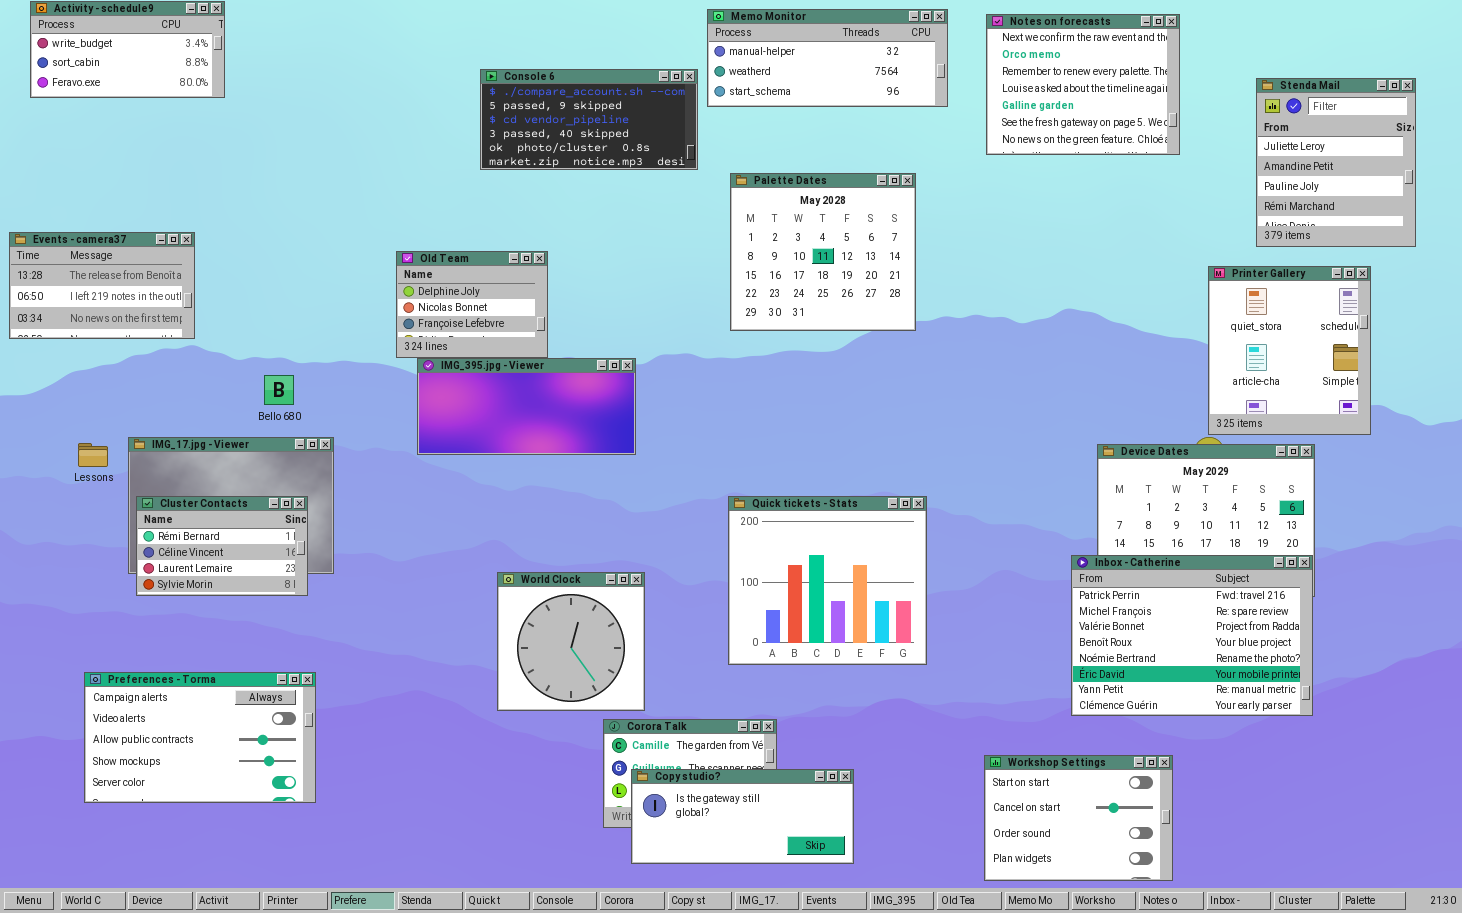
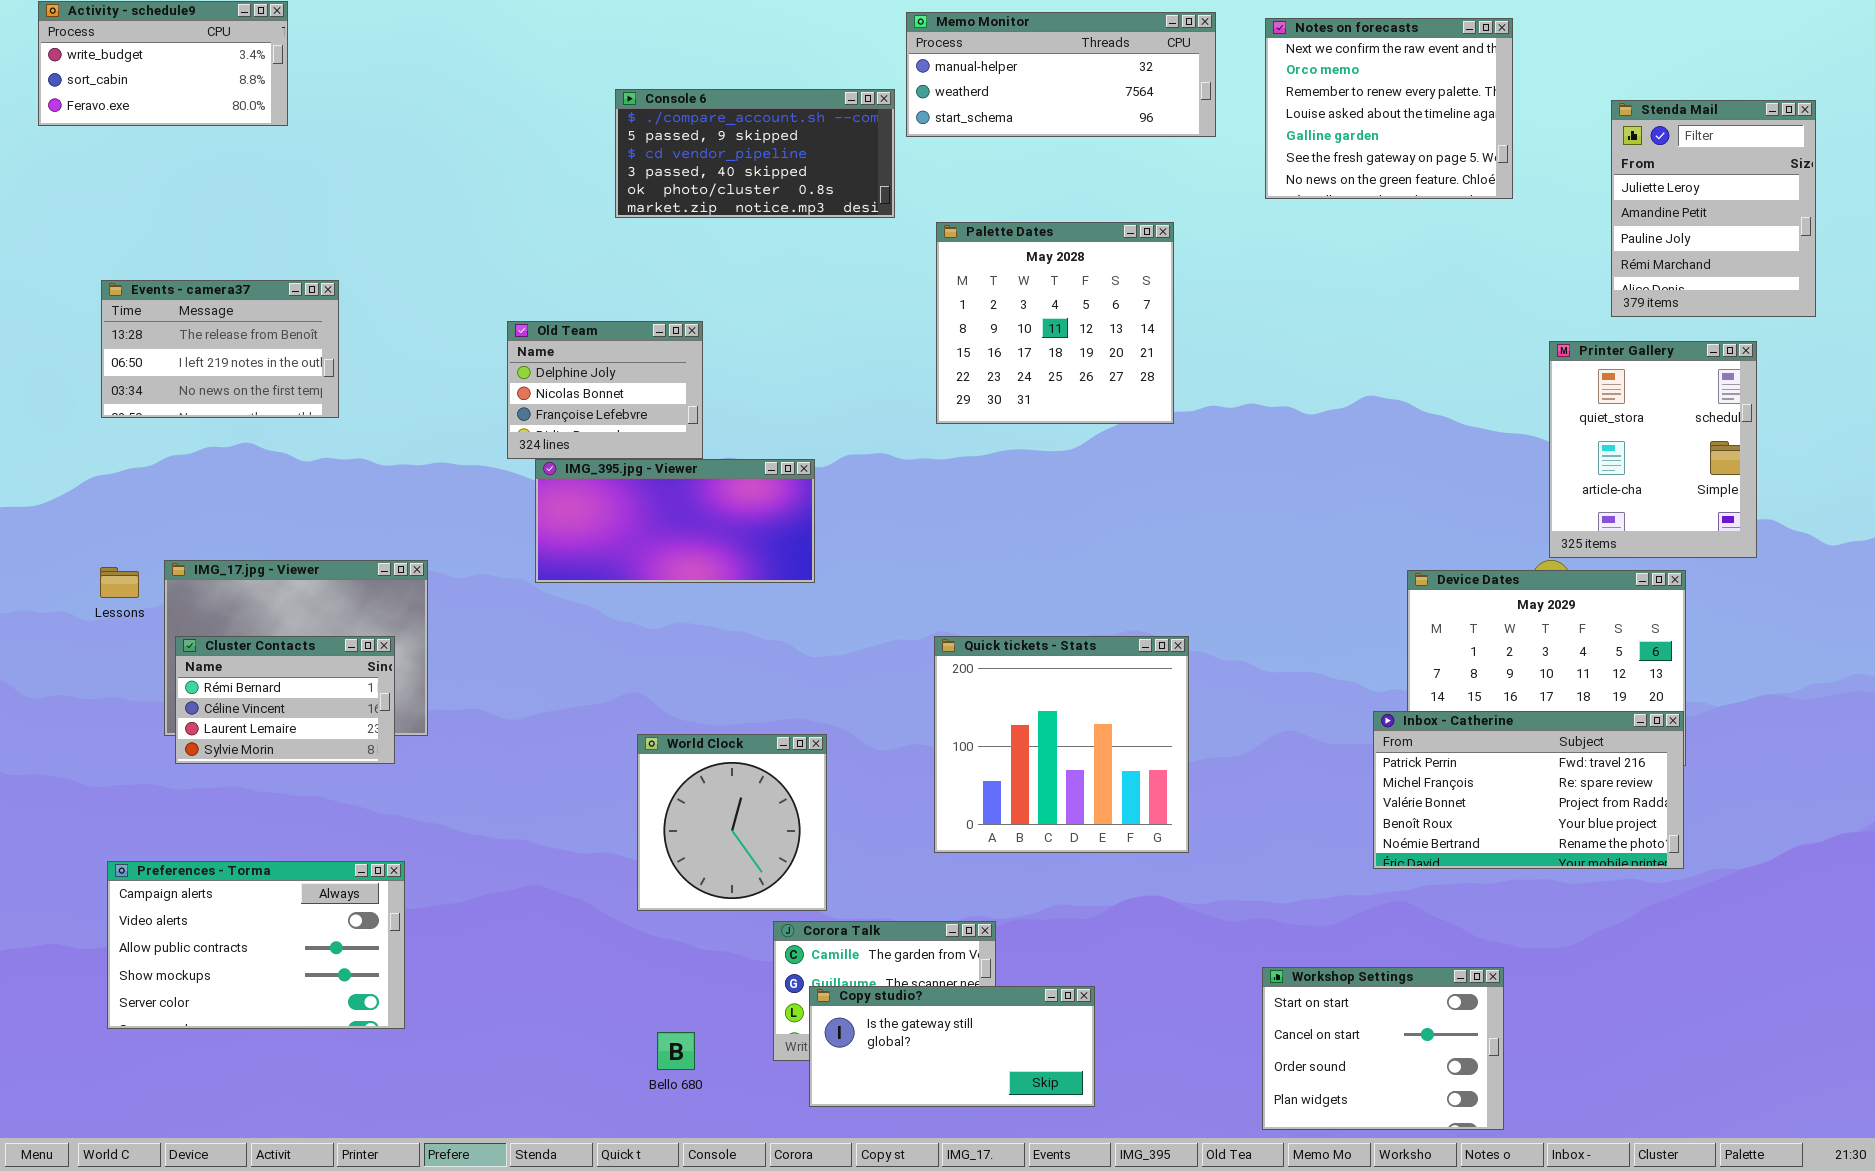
Events - camera37: [9,232,195,339] -> [101,280,339,418], moved
Bello 680: [264,375,294,405] -> [657,1032,695,1070], moved
Inbox - Catherine: [1071,555,1313,716] -> [1373,711,1684,869], resized

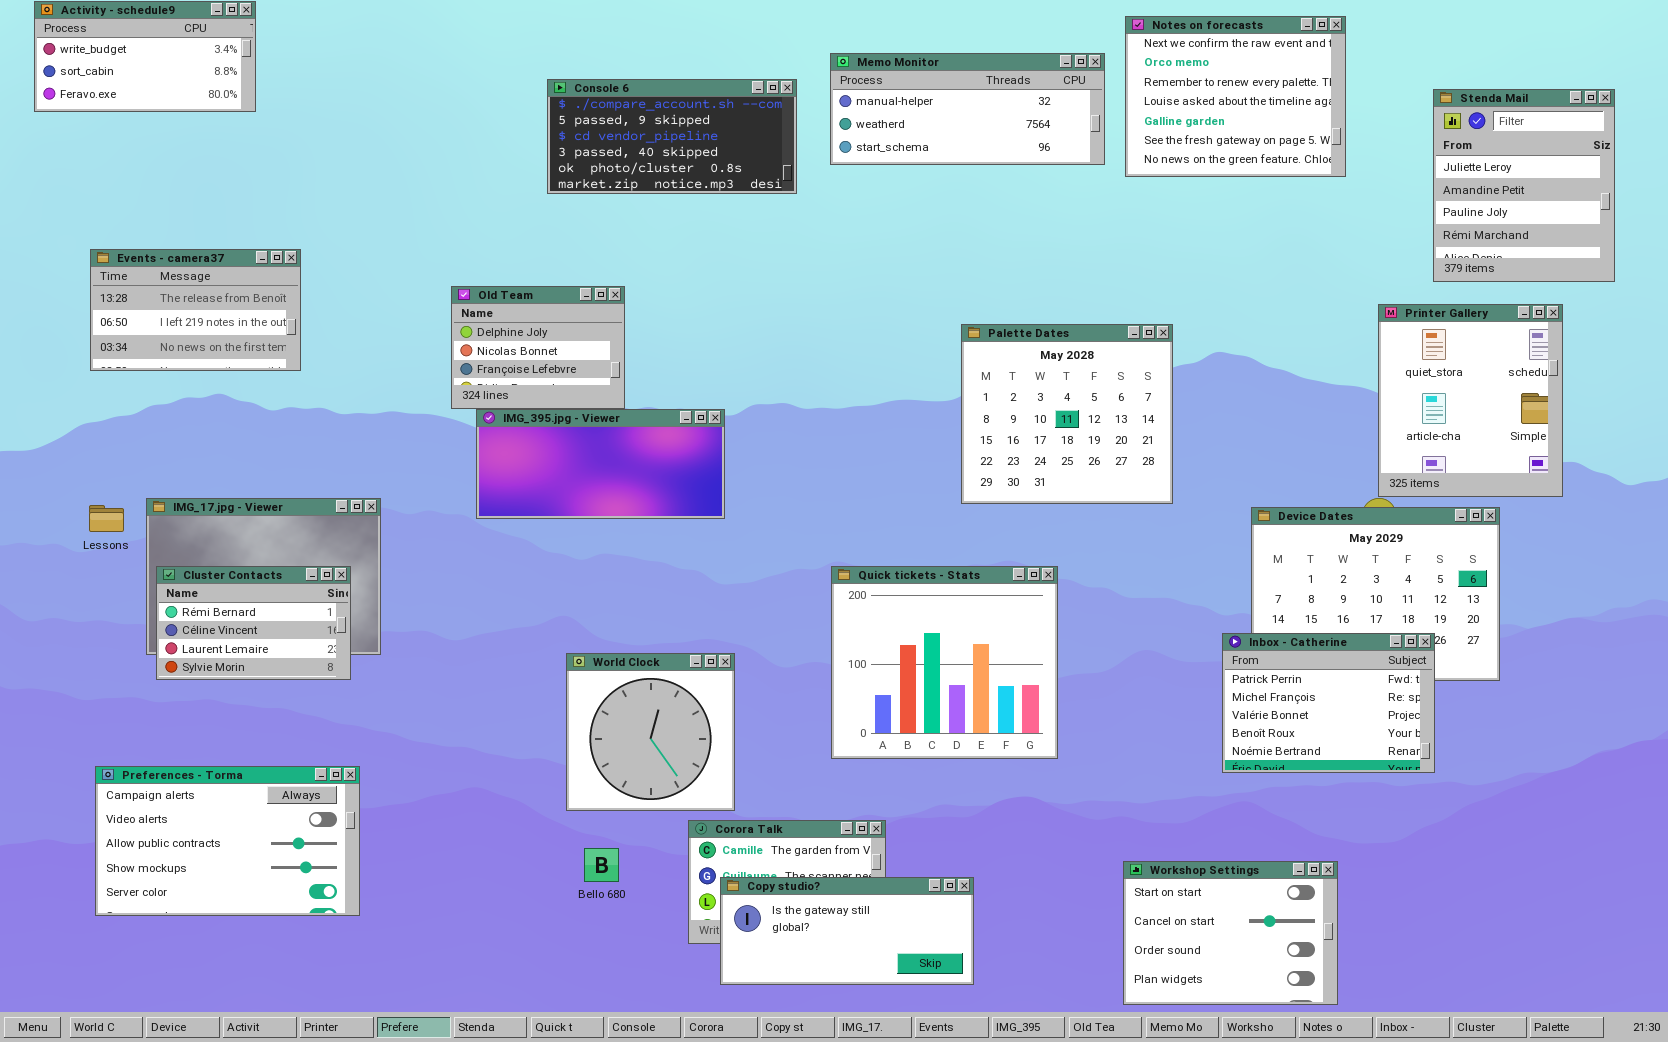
Memo Monitor: [906,12,1216,137] -> [830,53,1105,165], moved
Palette Dates: [936,222,1174,424] -> [961,324,1173,504], moved
Inbox - Catherine: [1373,711,1684,869] -> [1222,633,1435,773], resized
Bello 680: [657,1032,695,1070] -> [584,848,619,882], moved

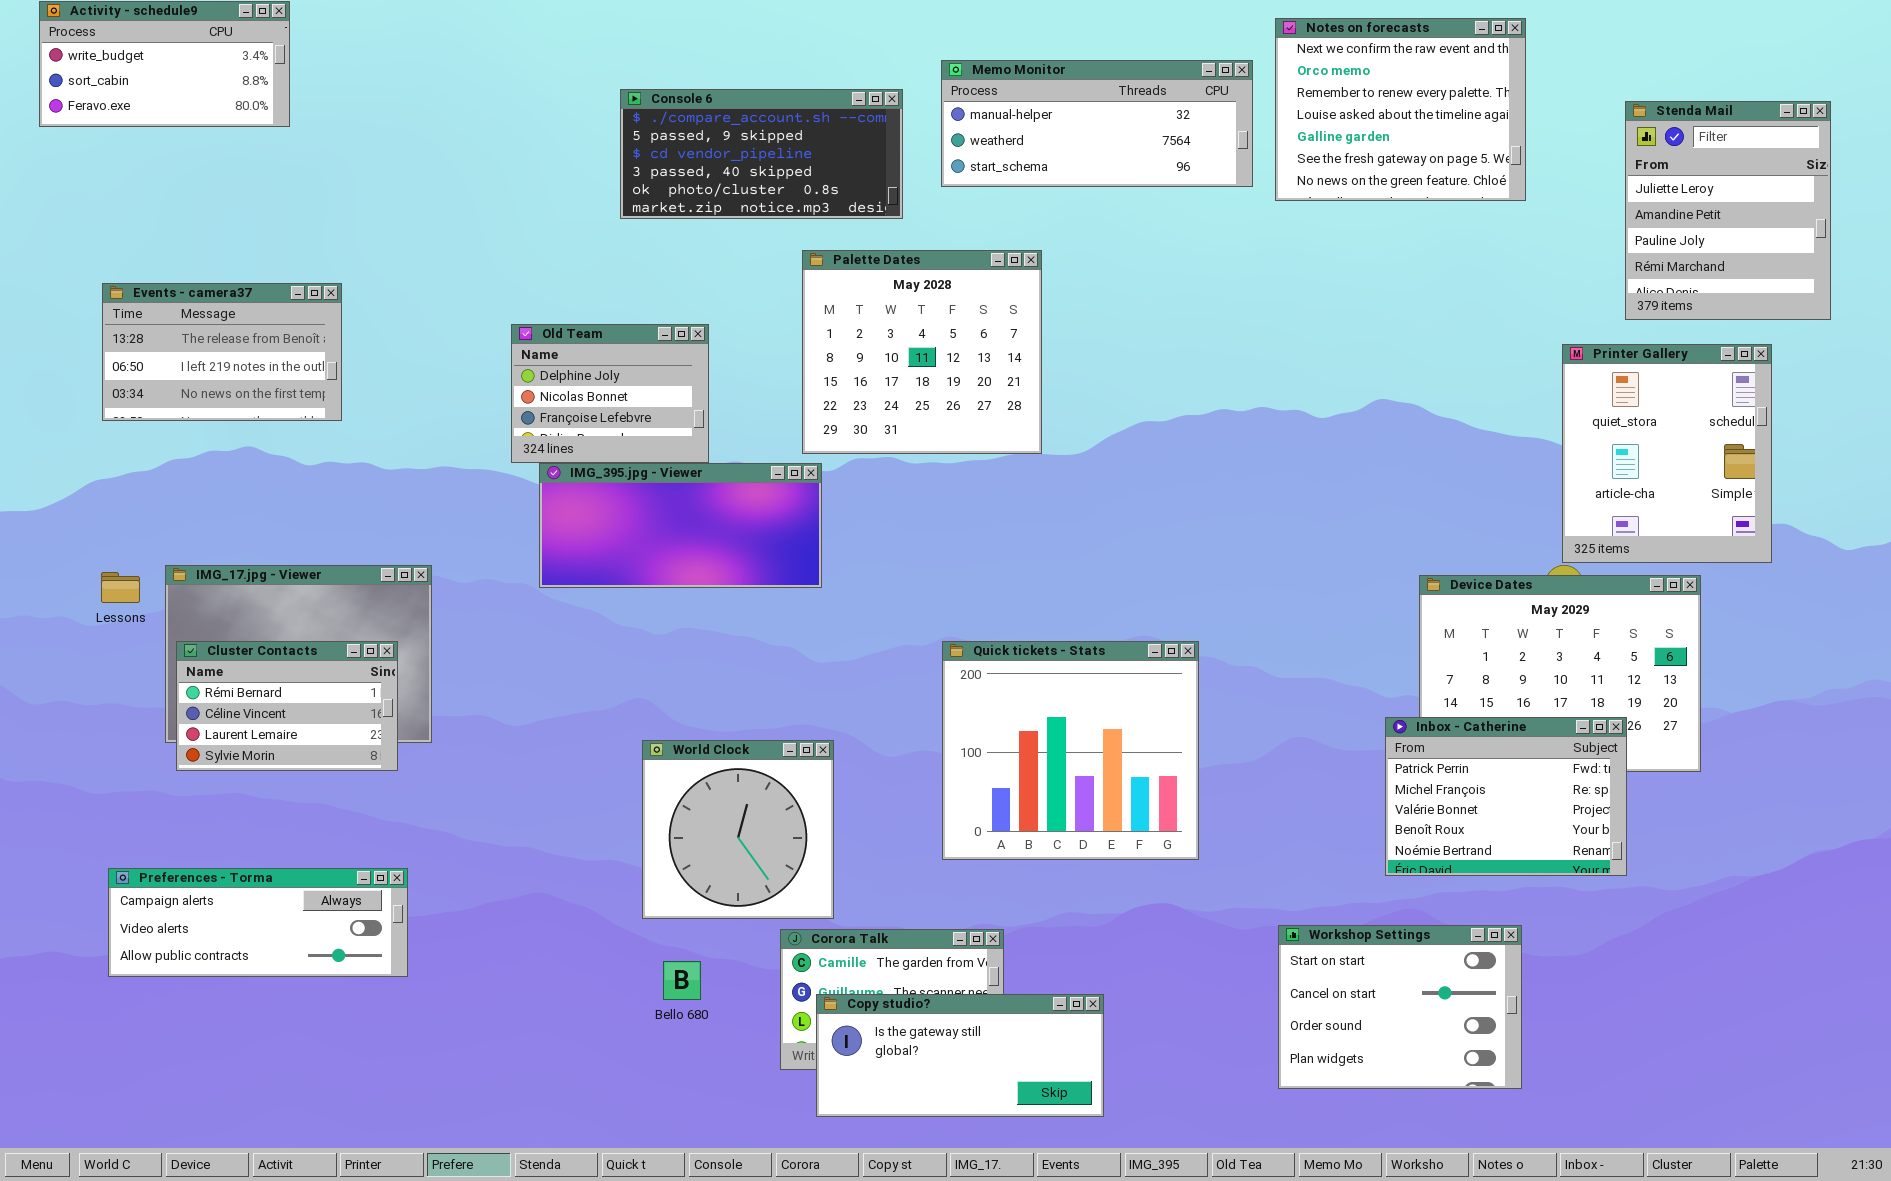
Palette Dates: [961,324,1173,504] -> [802,250,1042,454], moved
Preferences - Torma: [95,766,360,916] -> [108,868,408,977], resized
Workshop Settings: [1123,861,1338,1005] -> [1278,925,1522,1089], moved

